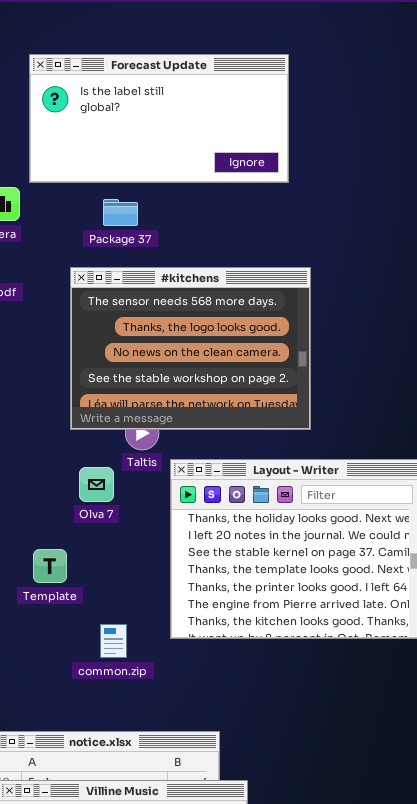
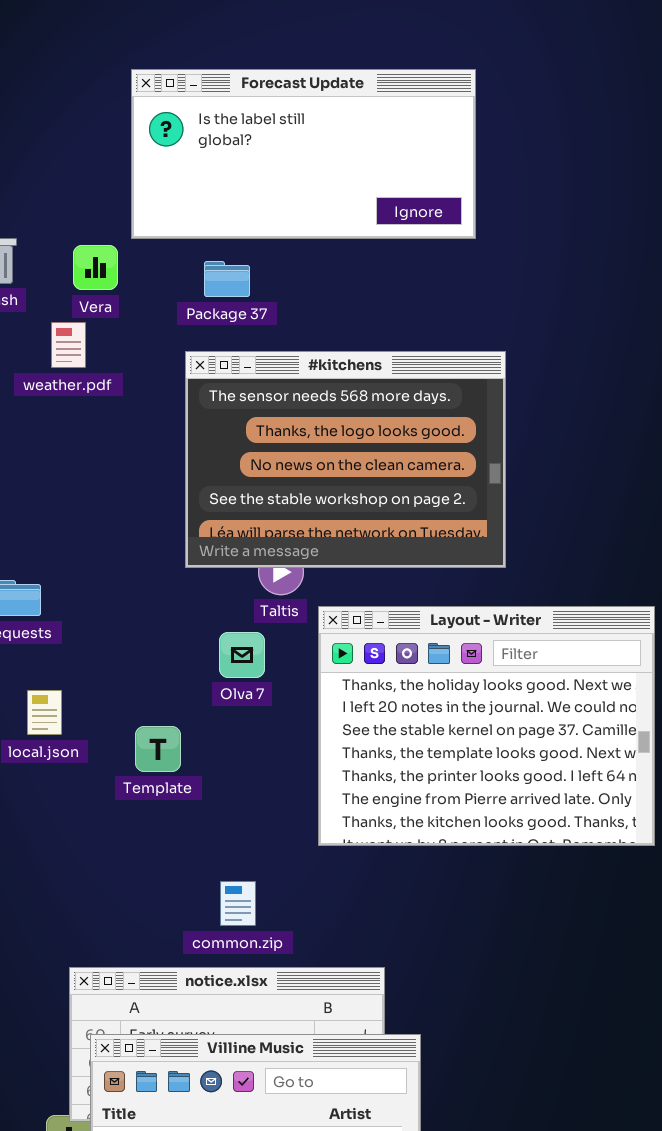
Package 37: [103,199,138,226] -> [204,261,250,297], moved
Olva 7: [79,467,114,502] -> [219,632,265,678], moved
common.zip: [100,624,127,658] -> [220,881,256,926], moved

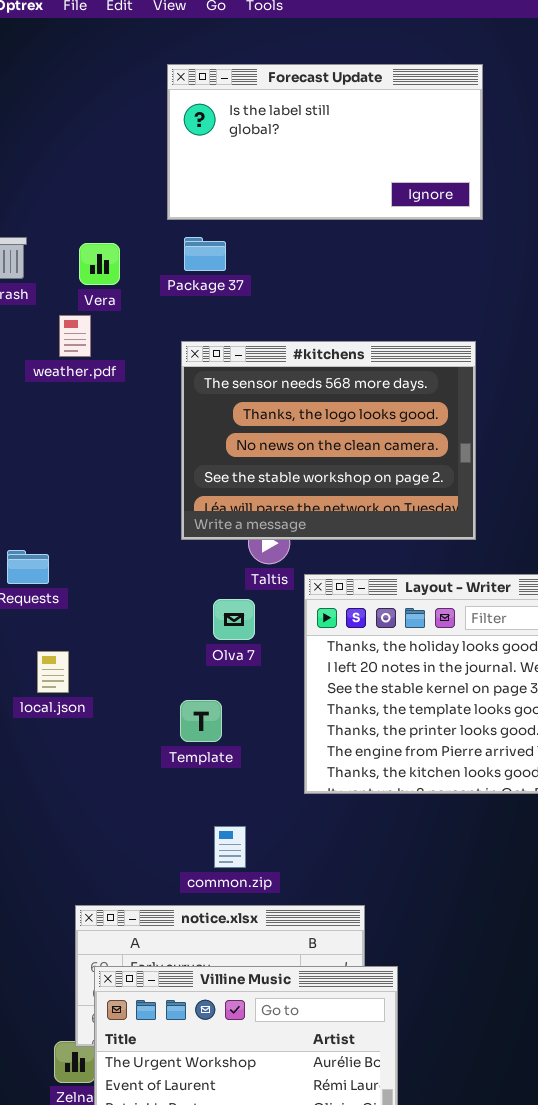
Forecast Update: [131,69,476,239] -> [167,64,483,220], moved
Package 37: [204,261,250,297] -> [184,237,226,271], moved
Template: [135,726,181,772] -> [180,700,222,742], moved

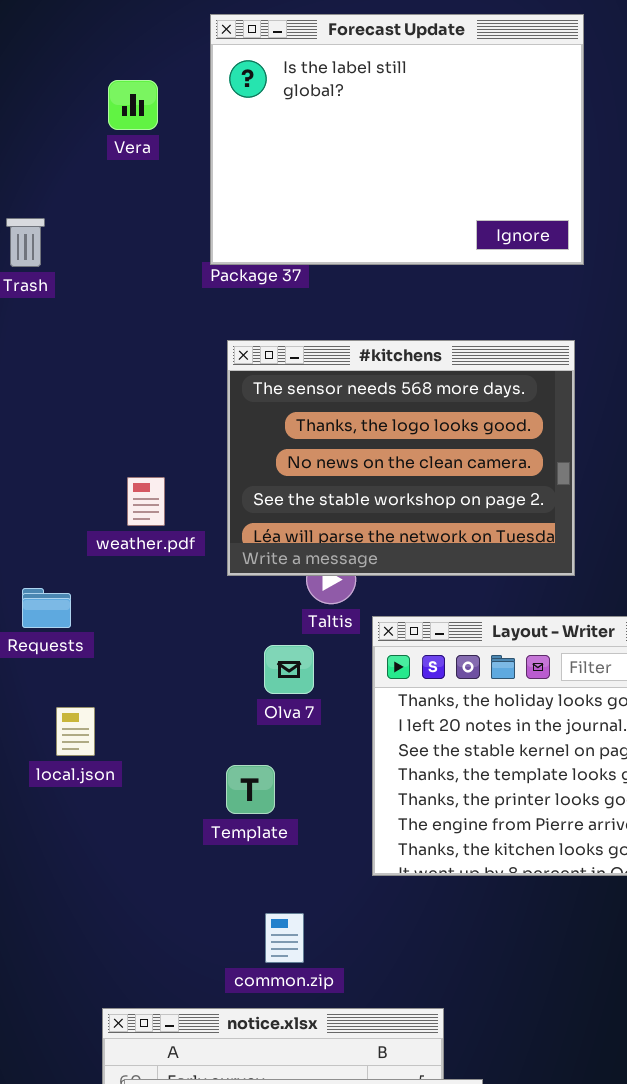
Forecast Update: [167,64,483,220] -> [210,14,584,265], resized
Vera: [79,243,120,285] -> [108,80,158,130], moved
weather.pdf: [59,315,91,357] -> [127,477,165,526], moved

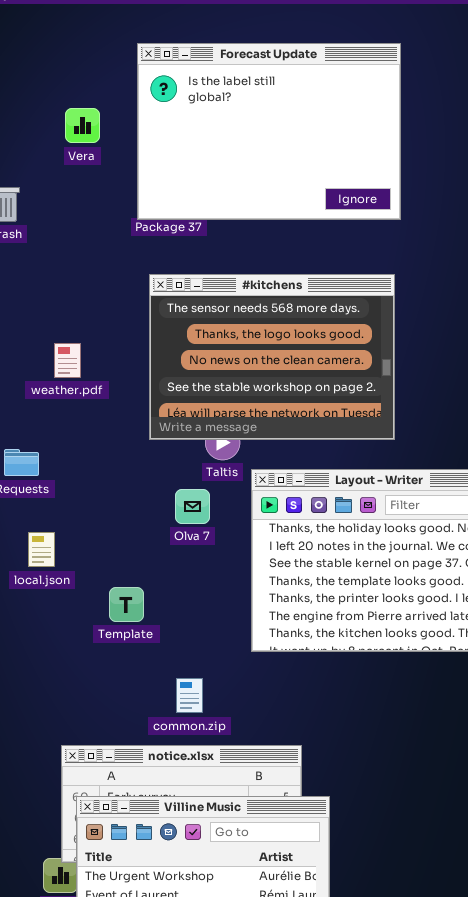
Vera: [108,80,158,130] -> [65,108,100,143], moved
weather.pdf: [127,477,165,526] -> [54,343,81,378], moved
Template: [226,765,275,814] -> [109,587,144,622], moved

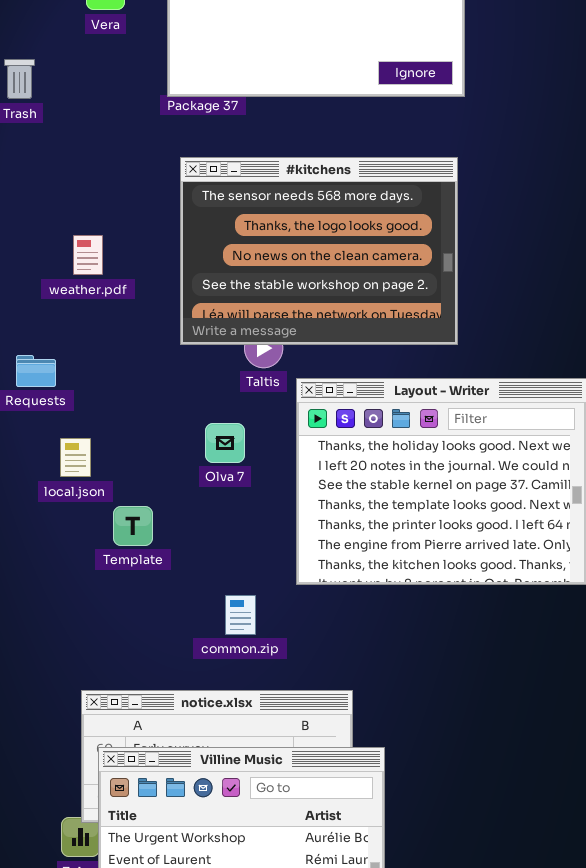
Olva 7: [175,489,210,524] -> [205,423,245,463], moved
local.json: [28,532,55,567] -> [60,438,91,477], moved
Template: [109,587,144,622] -> [113,506,153,546], moved
common.zip: [176,678,203,713] -> [225,595,256,635], moved

